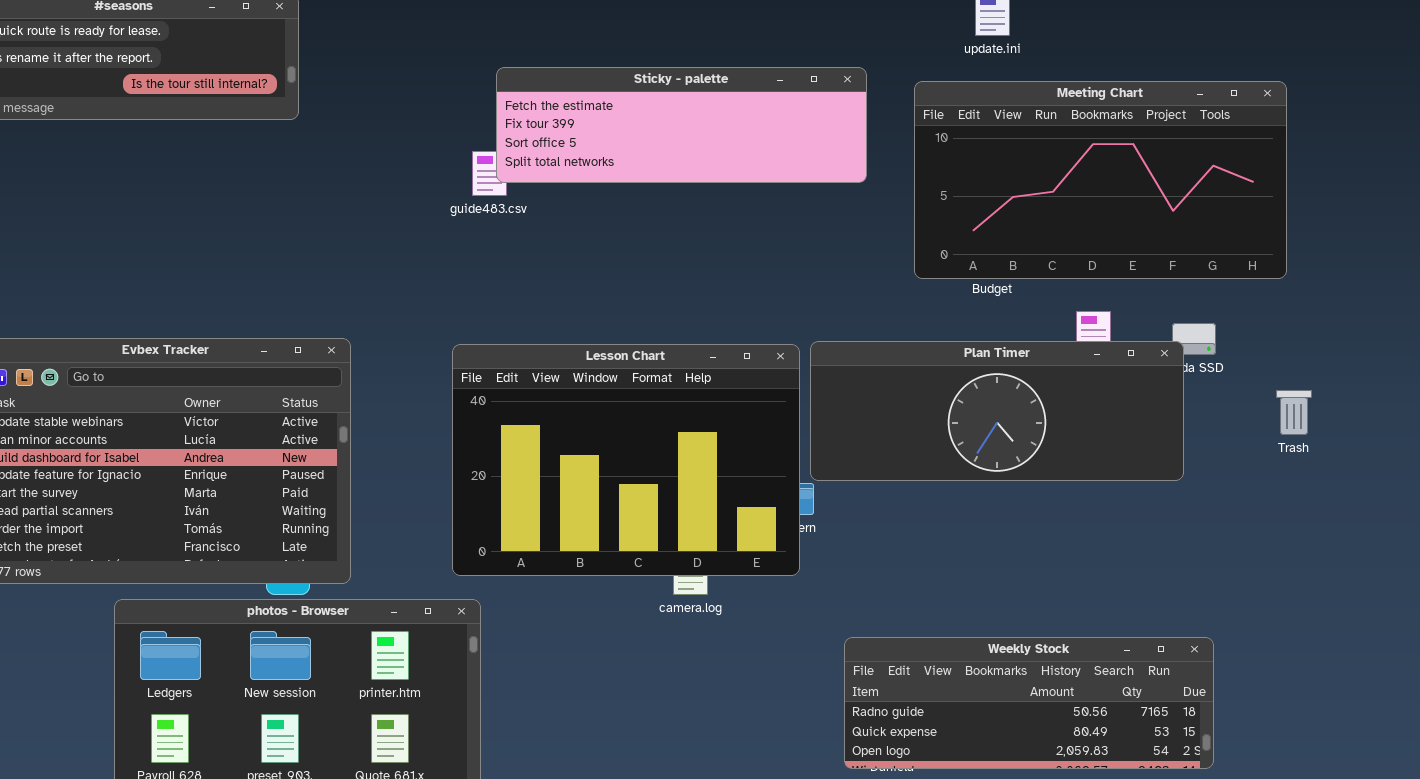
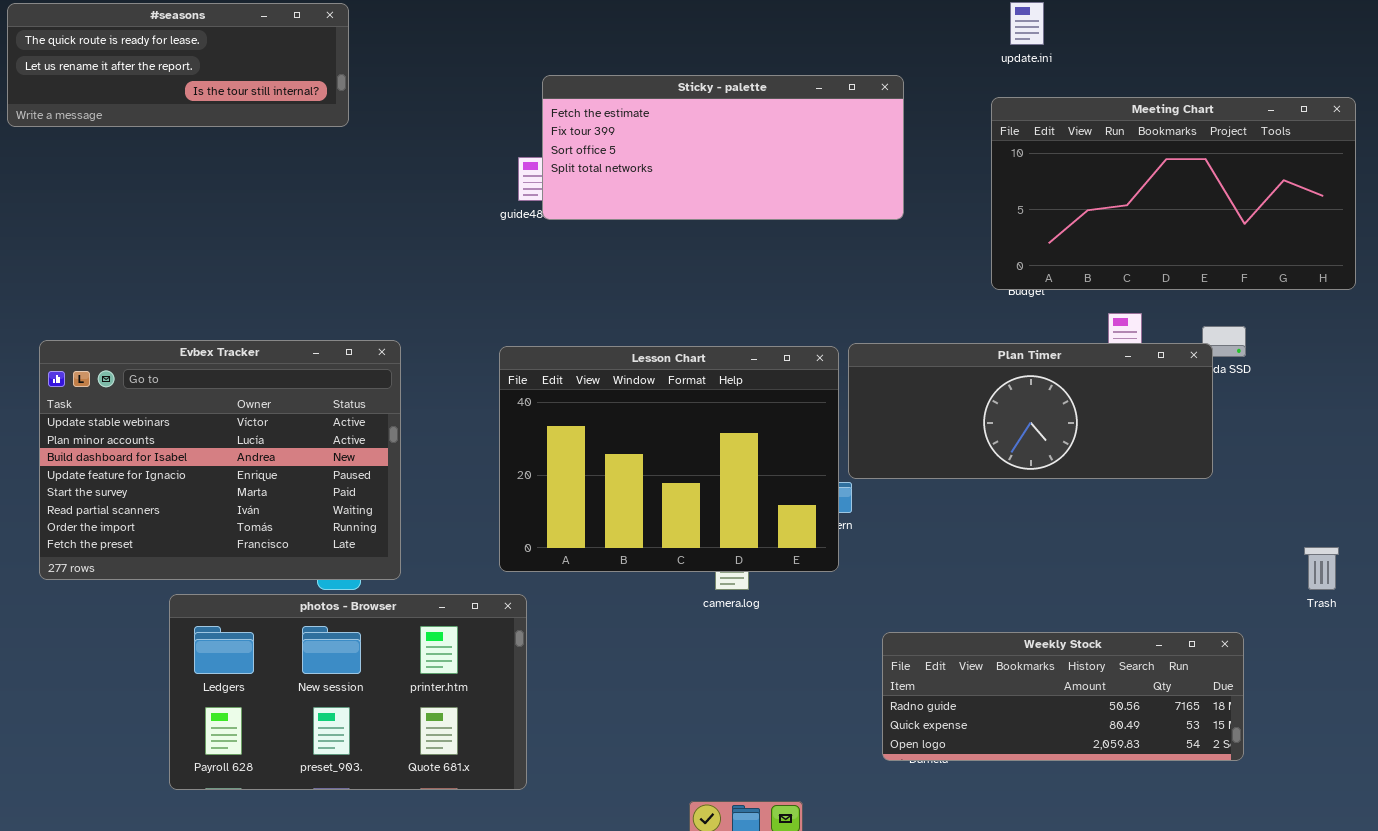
Sticky - palette: [496,67,867,183] -> [542,75,904,220], resized
Meeting Chart: [914,81,1287,279] -> [991,97,1356,290], moved
Trash: [1276,390,1312,435] -> [1304,547,1339,590], moved

